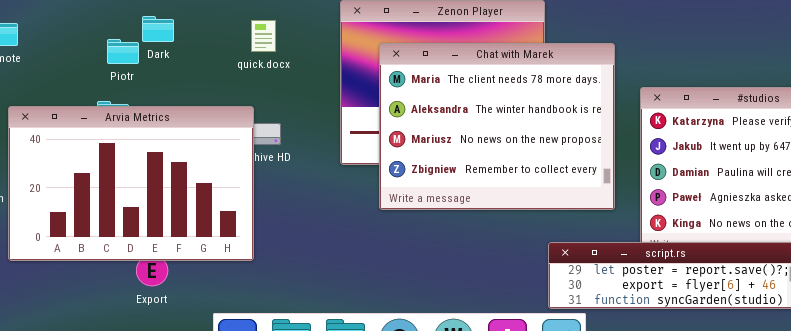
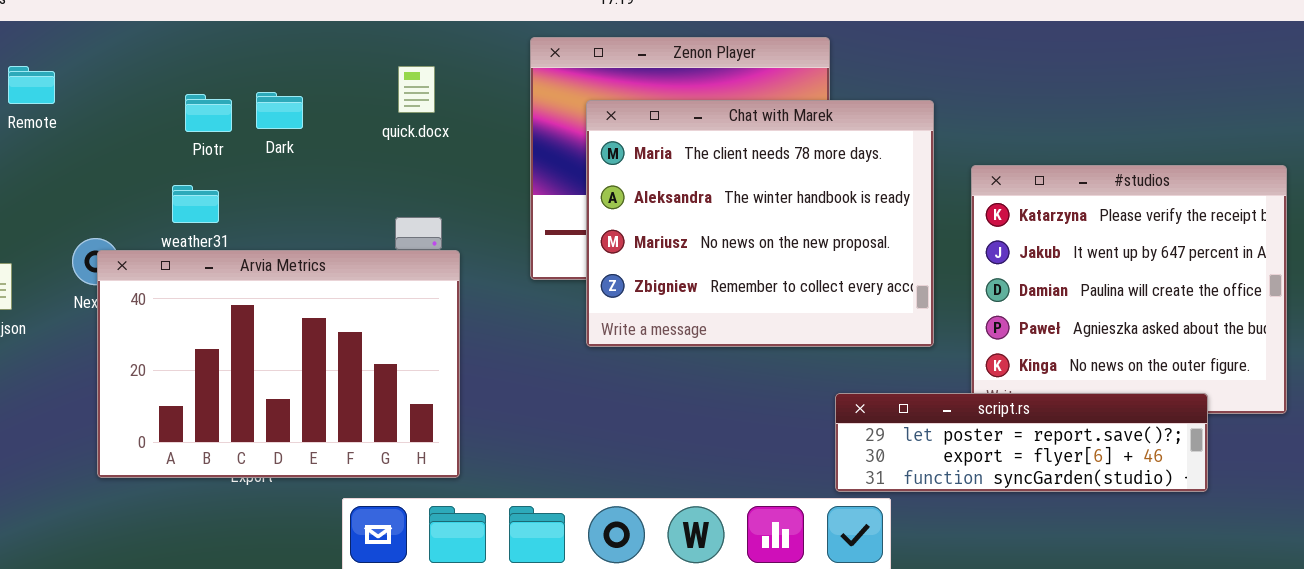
Dark: [142,16,174,42] -> [256,92,303,129], moved
Arvia Metrics: [8,106,254,261] -> [97,250,460,478], moved

